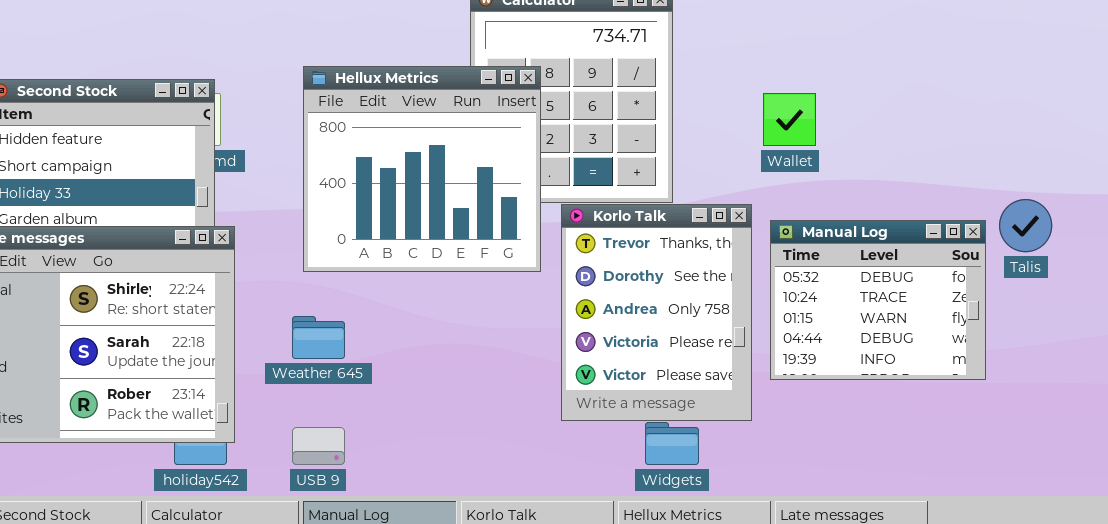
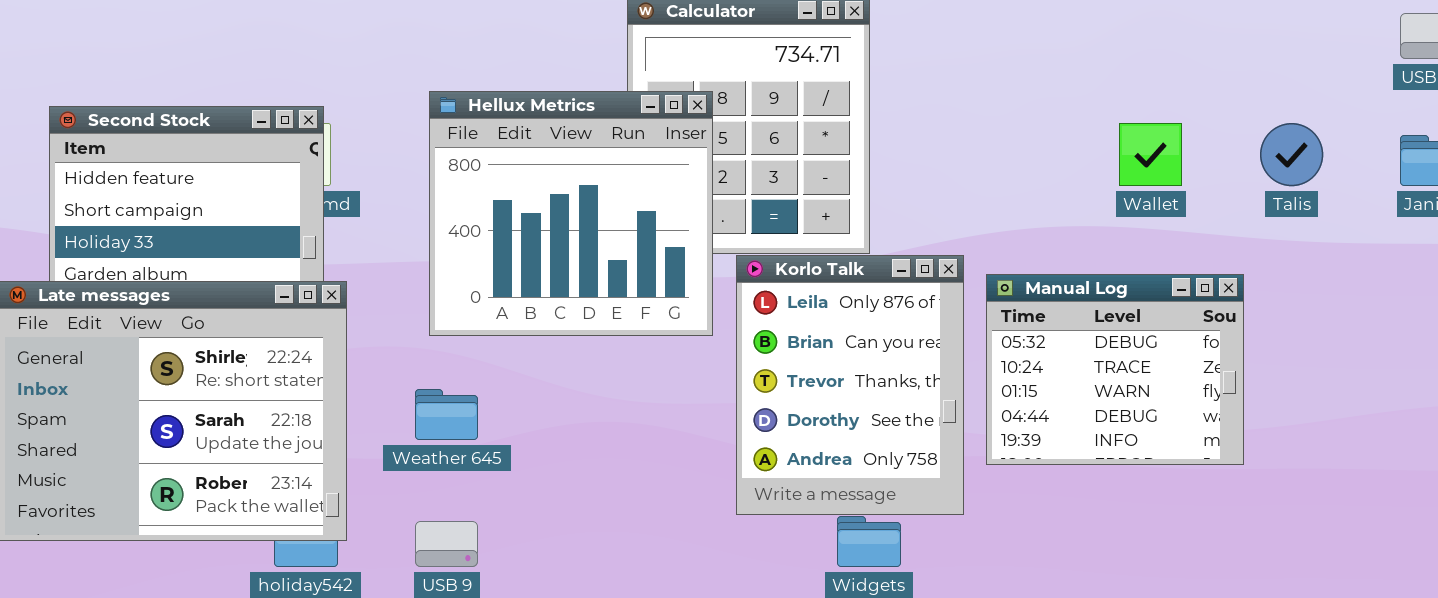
Wallet: [763,93,816,146] -> [1119,123,1182,186], moved
Talis: [999,199,1052,252] -> [1260,123,1323,186], moved
Korlo Talk: [561,204,752,421] -> [736,255,964,515], scrolled up 2 rows

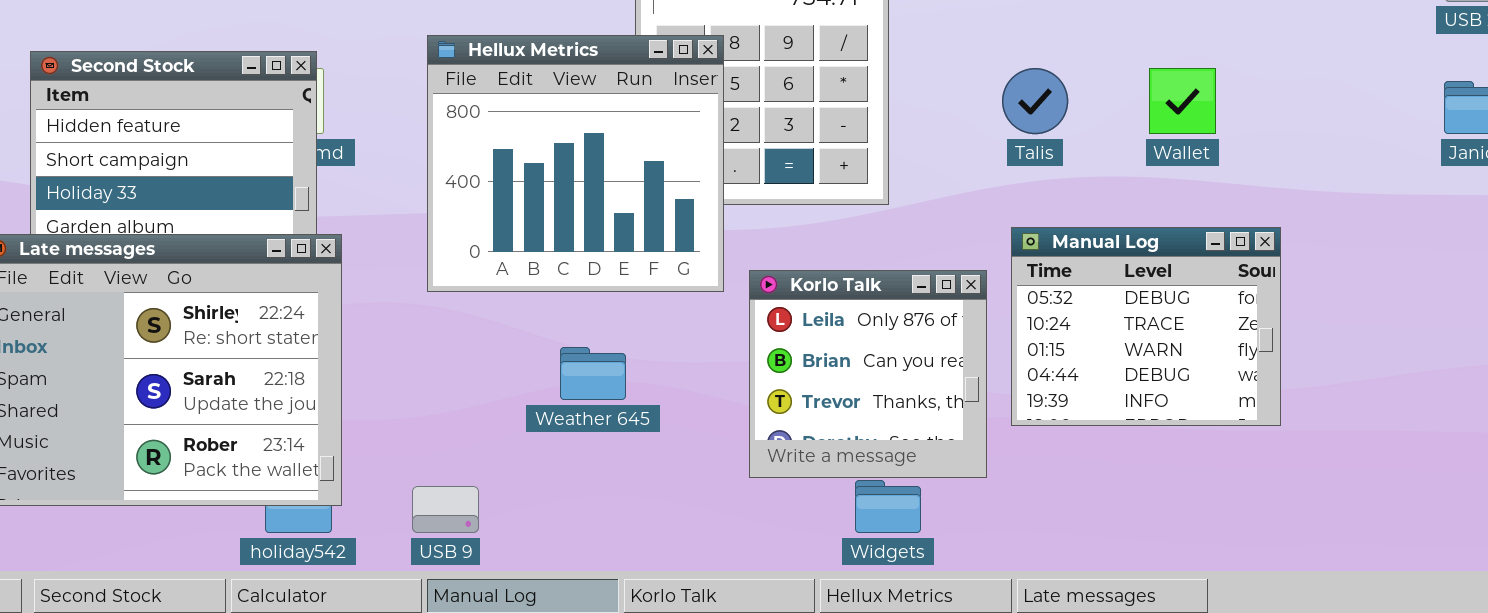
Talis: [1260,123,1323,186] -> [1002,68,1068,134], moved
Korlo Talk: [736,255,964,515] -> [749,270,987,478], resized
Weather 645: [415,389,478,440] -> [560,347,626,400], moved

